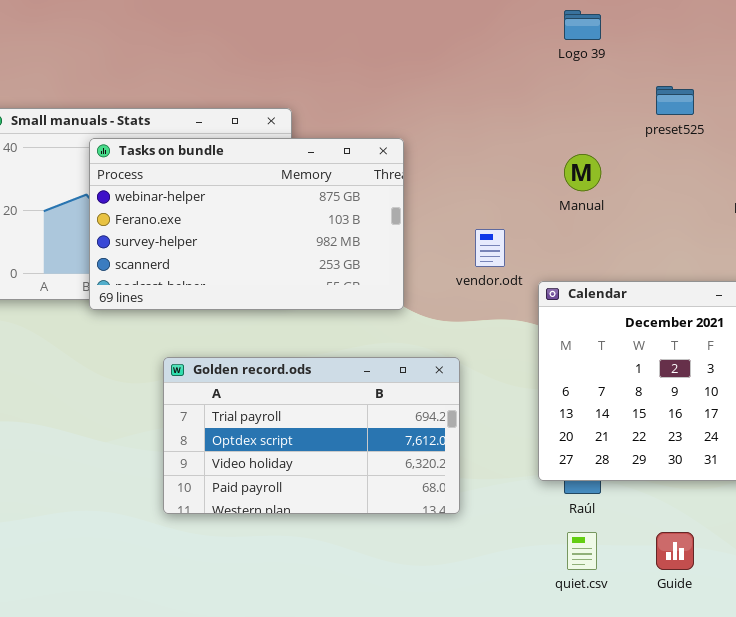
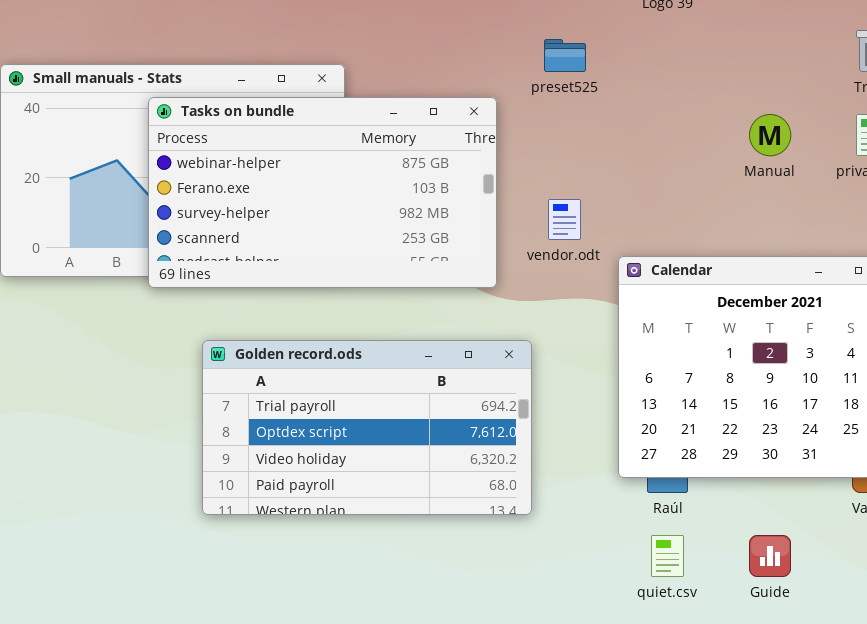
preset525: [656,86,694,115] -> [544,39,586,72], moved
Tasks on bundle: [89,138,404,310] -> [148,97,497,288], moved
Manual: [564,154,601,191] -> [749,114,791,156], moved

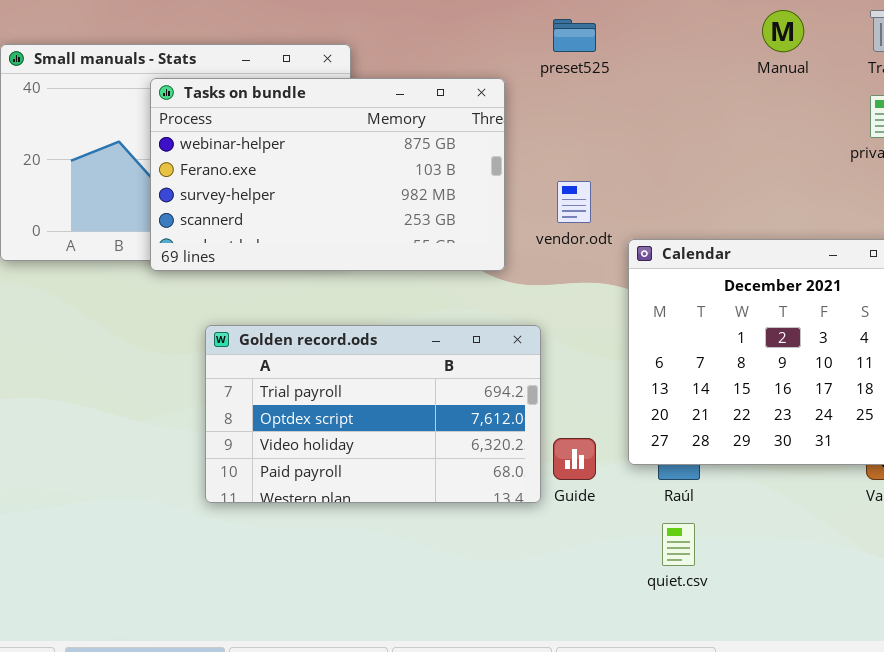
Manual: [749,114,791,156] -> [762,10,804,52], moved
Guide: [749,535,791,577] -> [553,438,596,480], moved

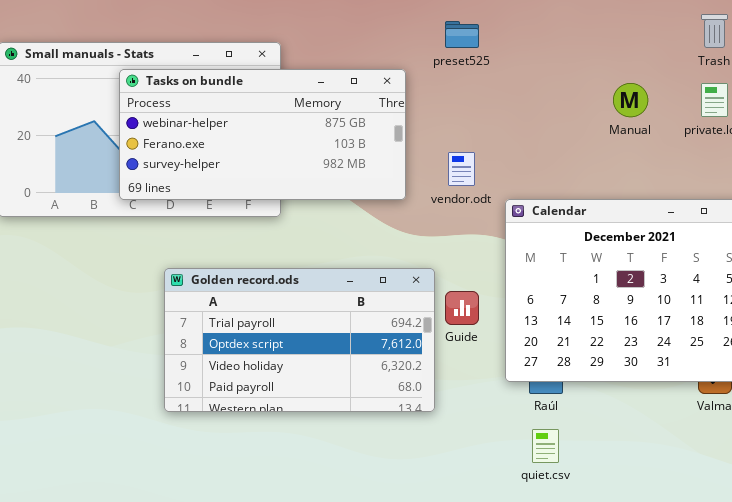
Manual: [762,10,804,52] -> [613,83,648,117], moved
Tasks on bundle: [150,78,505,271] -> [119,69,406,200], resized
Guide: [553,438,596,480] -> [445,291,479,325], moved

